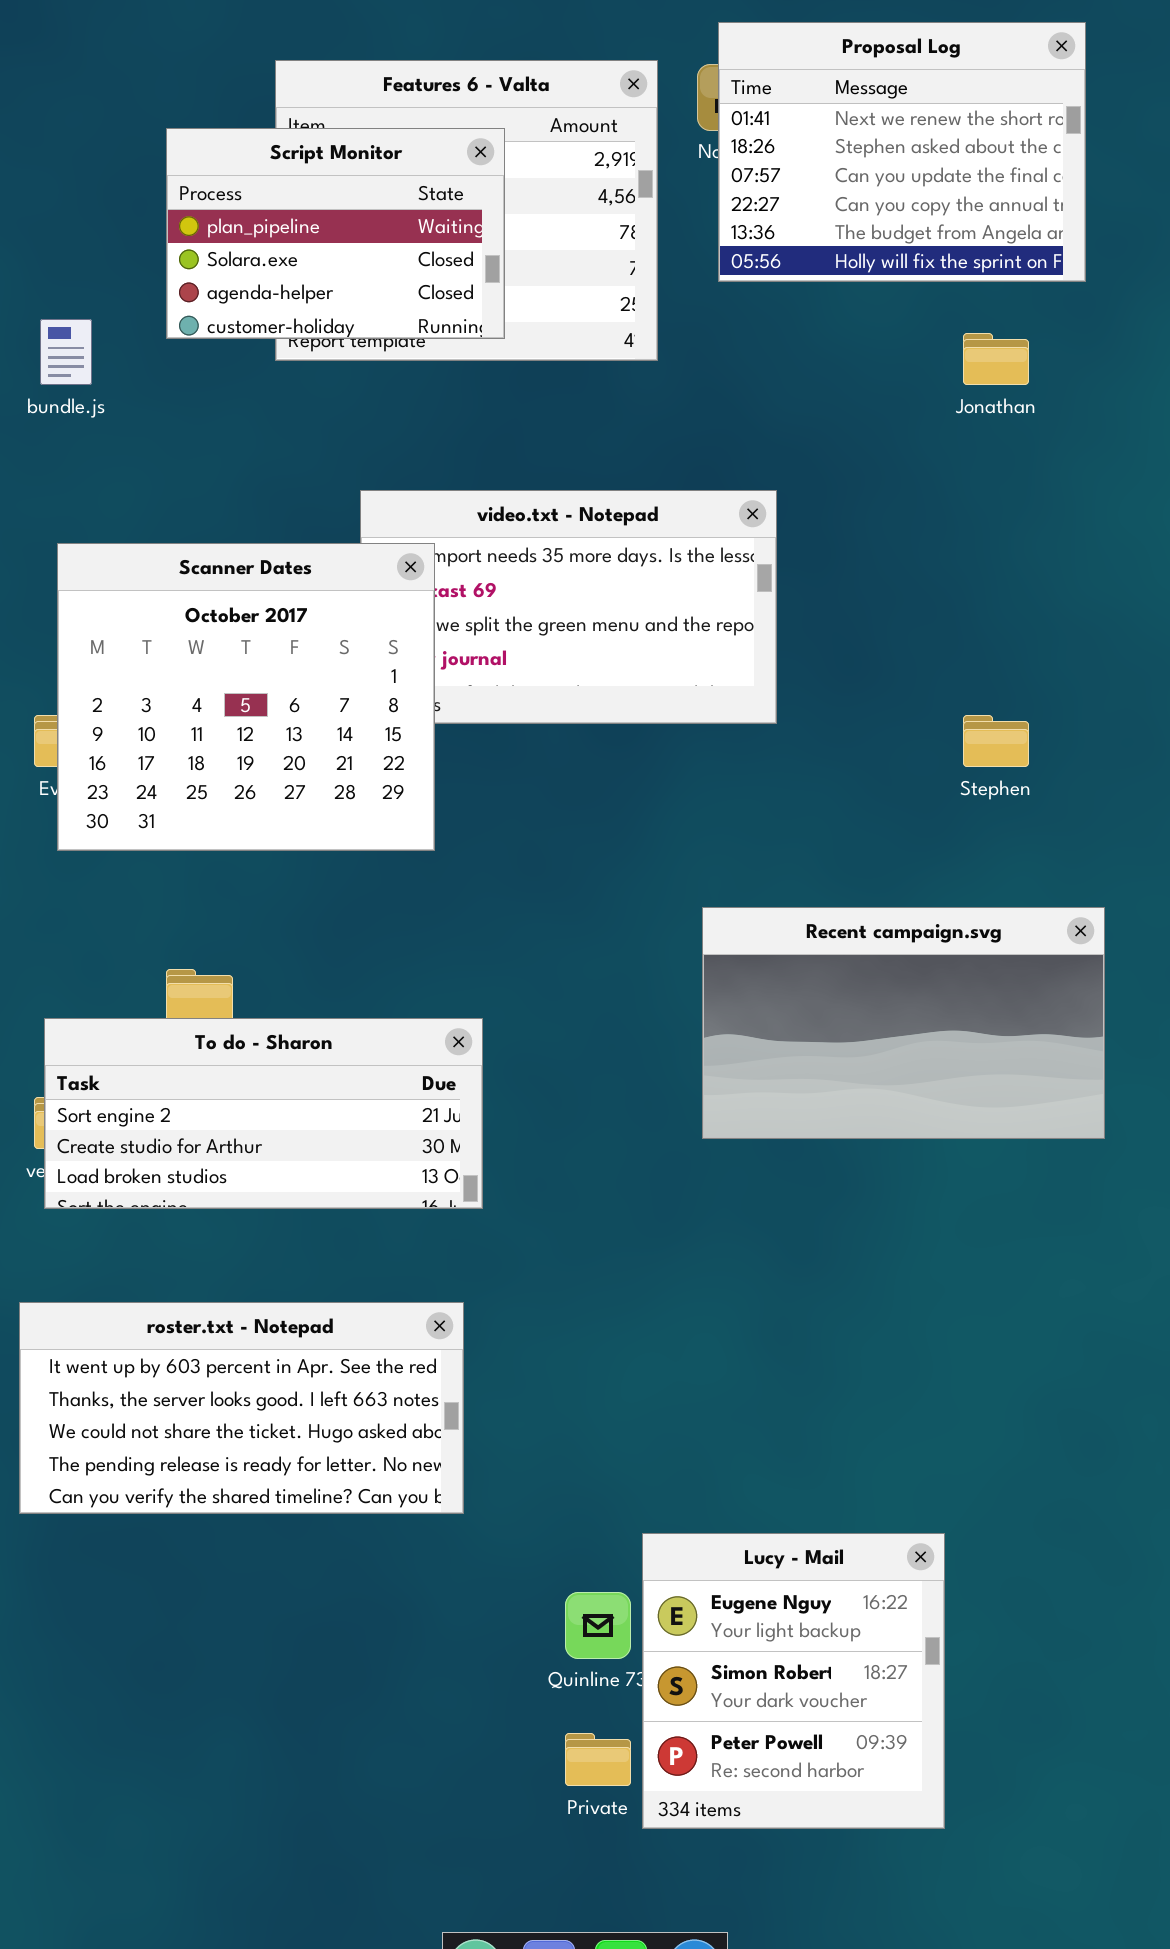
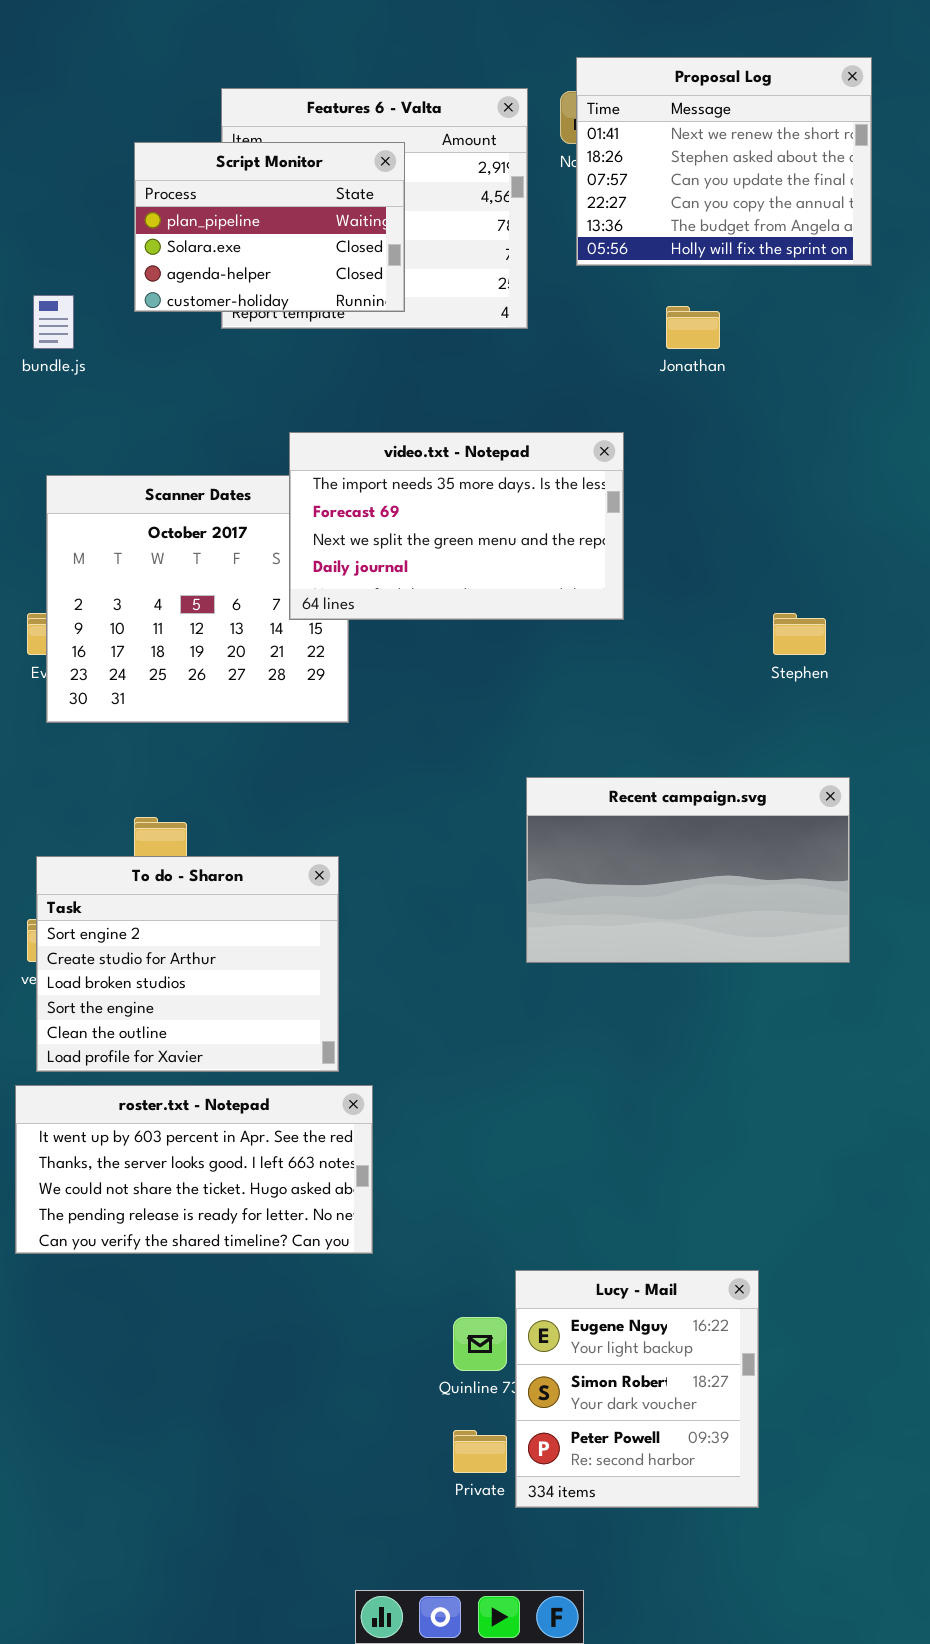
Jonathan: [963,333,1029,385] -> [666,306,720,349], moved
video.txt - Notepad: [360,490,777,724] -> [289,432,624,620], raised
Recent campaign.svg: [702,907,1105,1139] -> [526,777,850,963], moved
To do - Sharon: [44,1018,483,1209] -> [36,856,339,1072], resized

